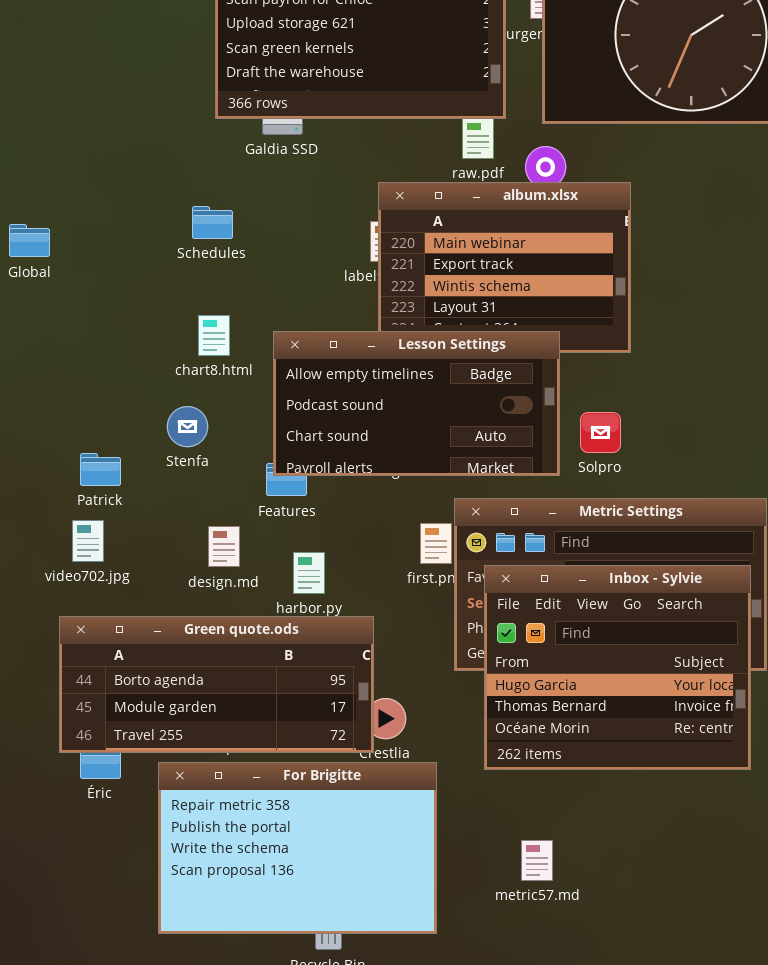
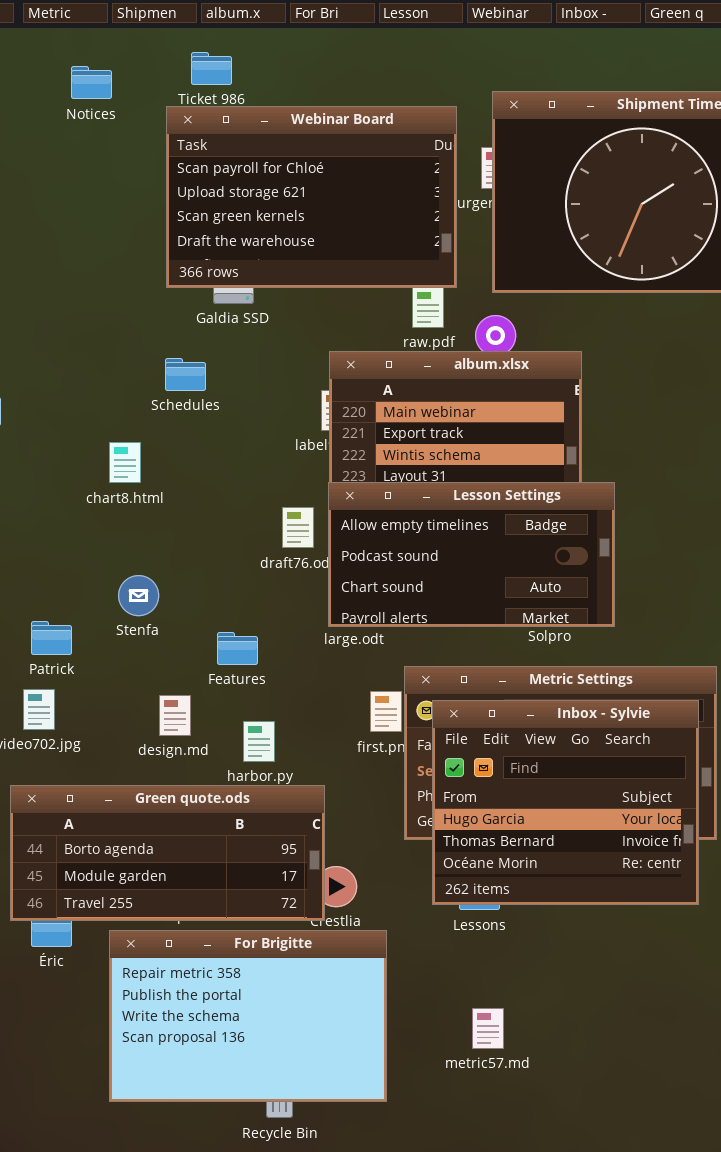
Schedules: [192,206,233,239] -> [165,358,206,391], moved
chart8.html: [198,315,230,356] -> [109,442,141,483], moved
Lesson Settings: [273,331,560,476] -> [328,482,615,627], moved
Inbox - Sylvie: [484,565,751,770] -> [432,700,699,905], moved

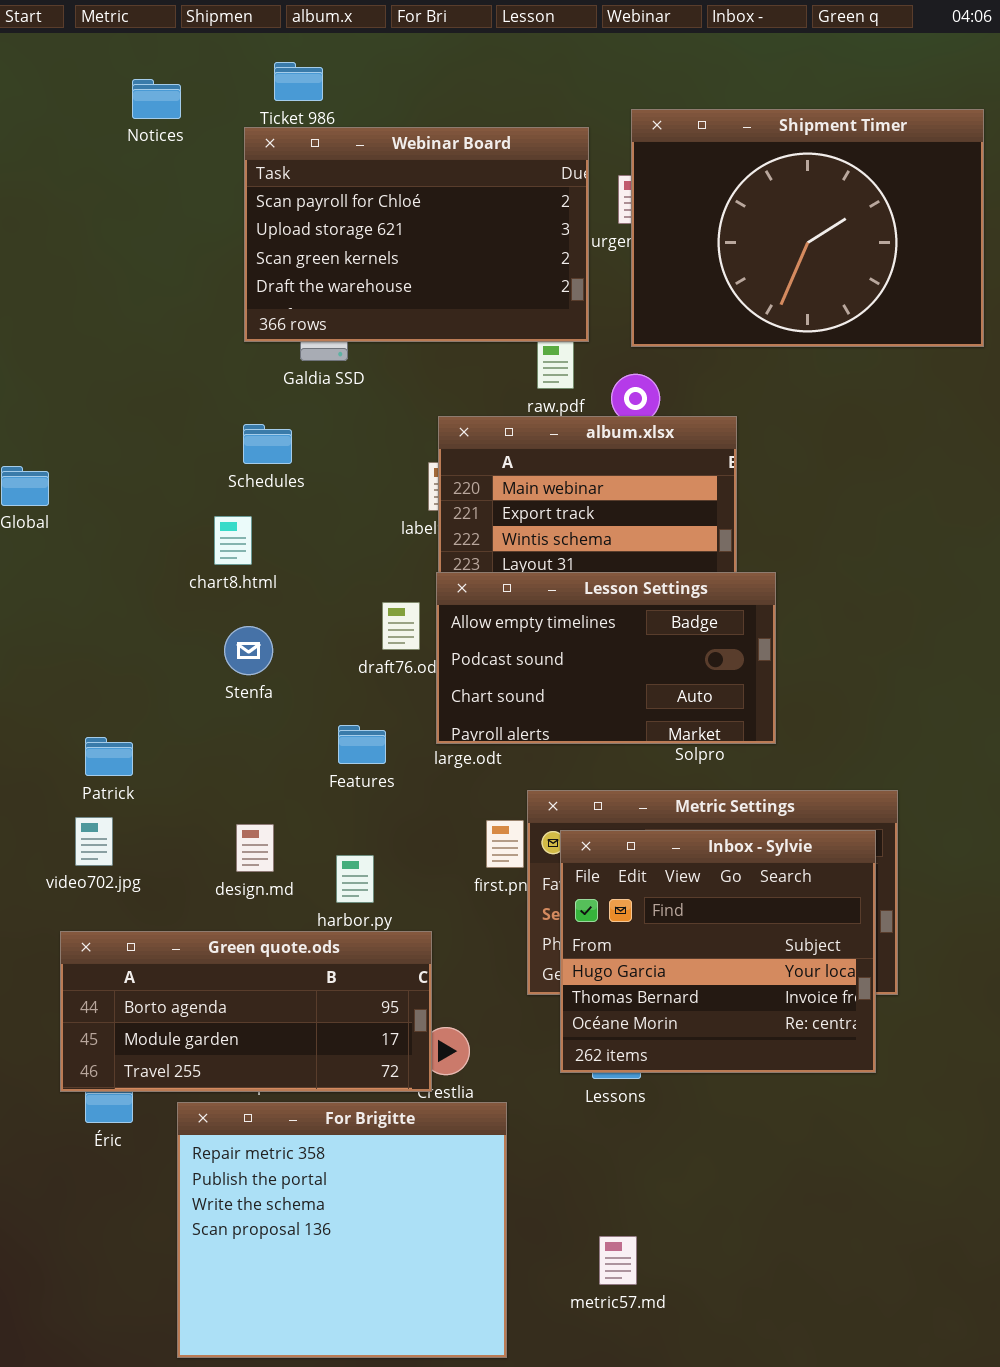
chart8.html: [109,442,141,483] -> [214,516,252,565], moved
Stenfa: [118,575,159,616] -> [224,626,273,675], moved
Features: [217,632,258,665] -> [338,725,386,764], moved
For Brigitte: [109,930,387,1102] -> [177,1102,507,1358], resized
metric57.md: [472,1008,504,1049] -> [599,1236,637,1285], moved

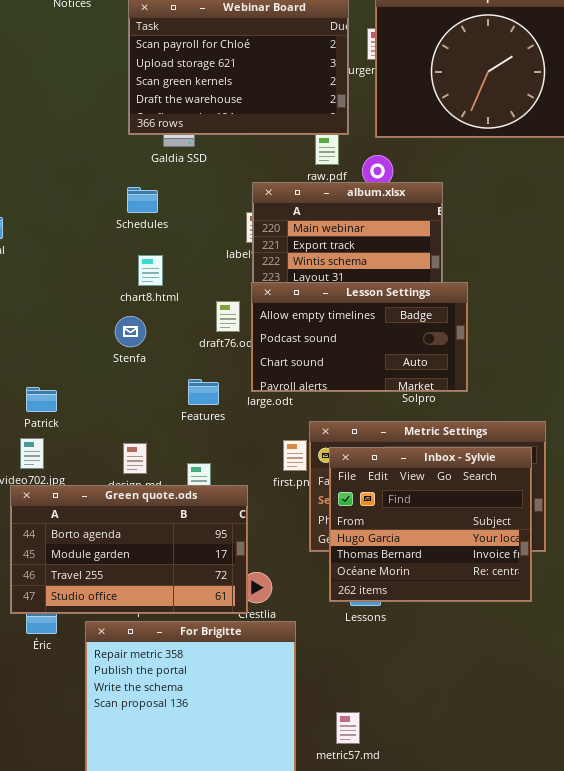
chart8.html: [214,516,252,565] -> [138,255,163,286], moved
Green quote.ods: [60,931,432,1092] -> [10,485,248,614], resized
metric57.md: [599,1236,637,1285] -> [336,712,360,744], moved

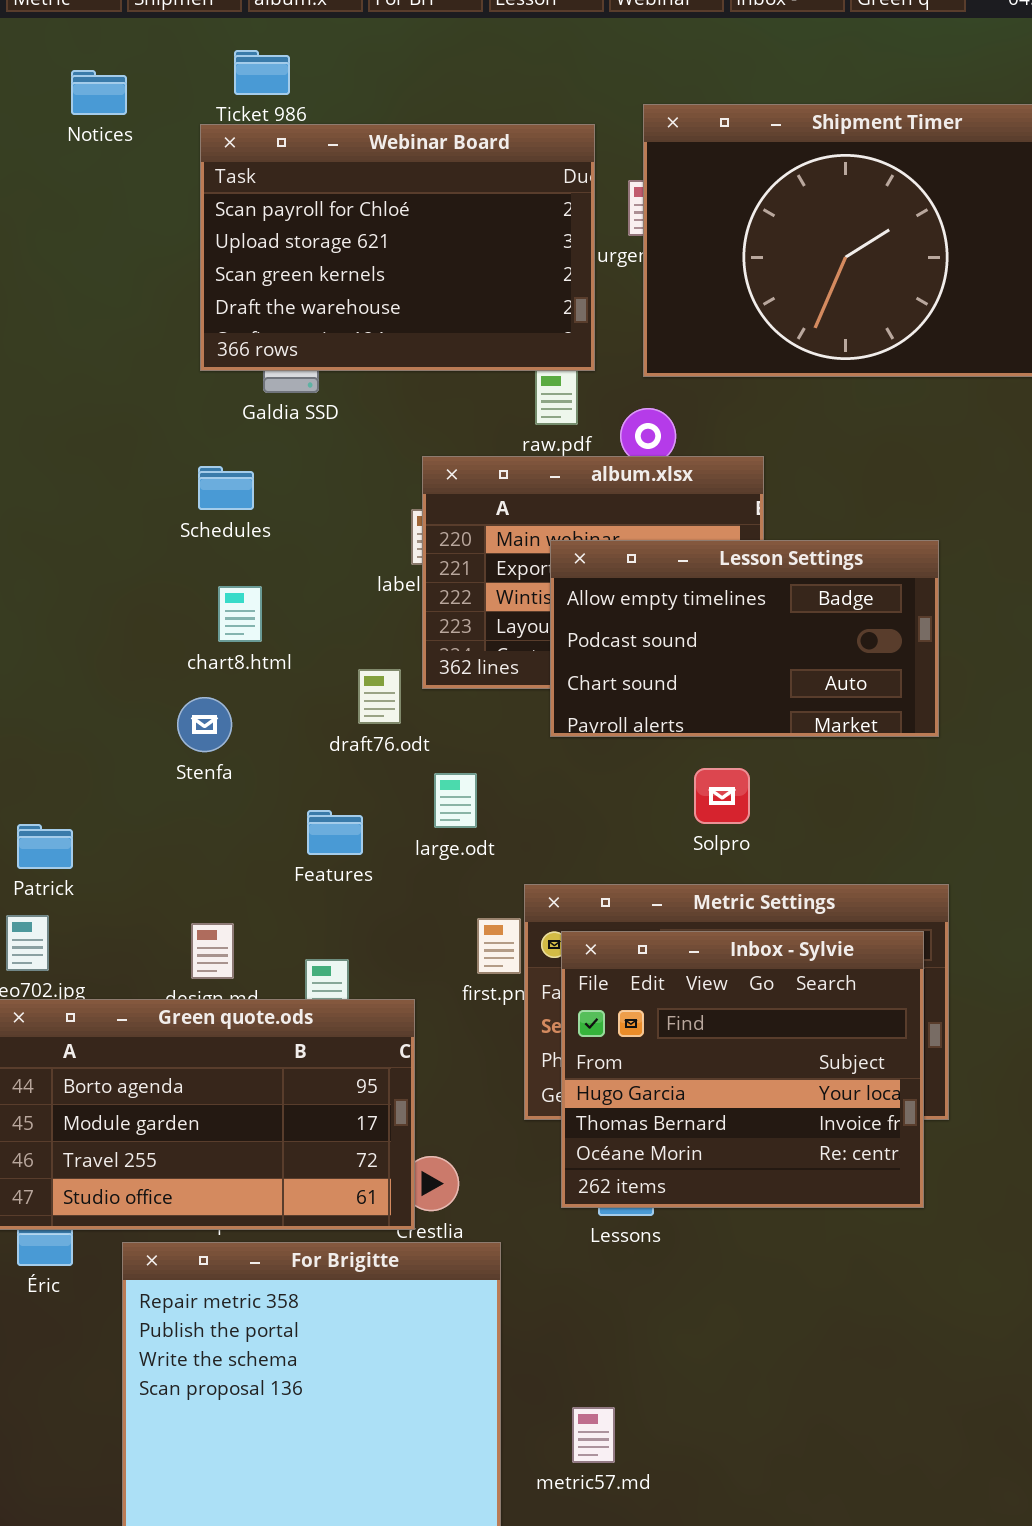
Lesson Settings: [251,282,468,392] -> [550,540,939,737], moved

